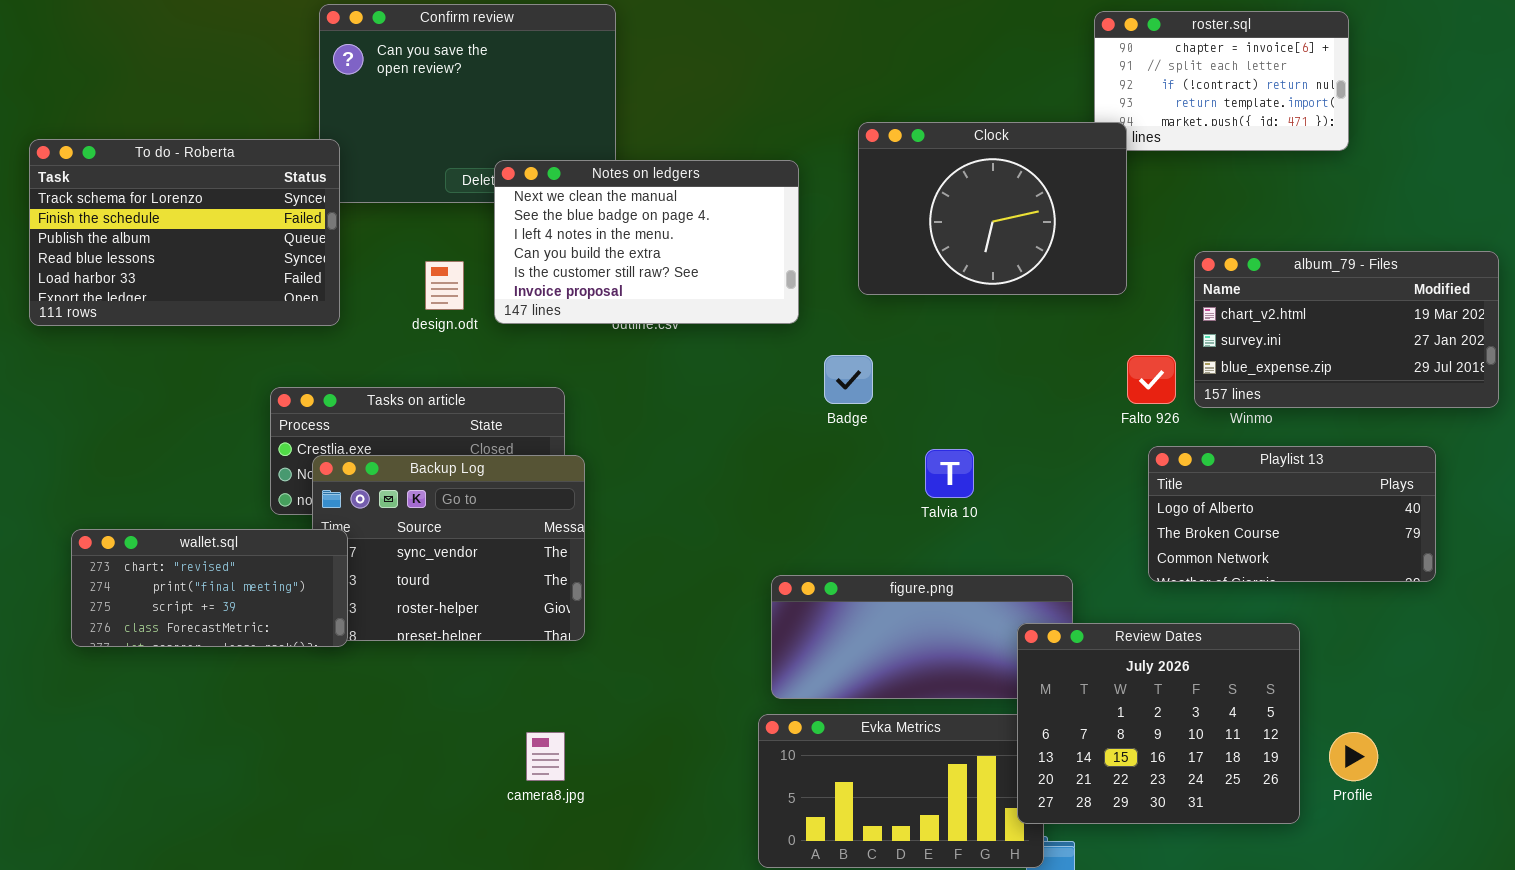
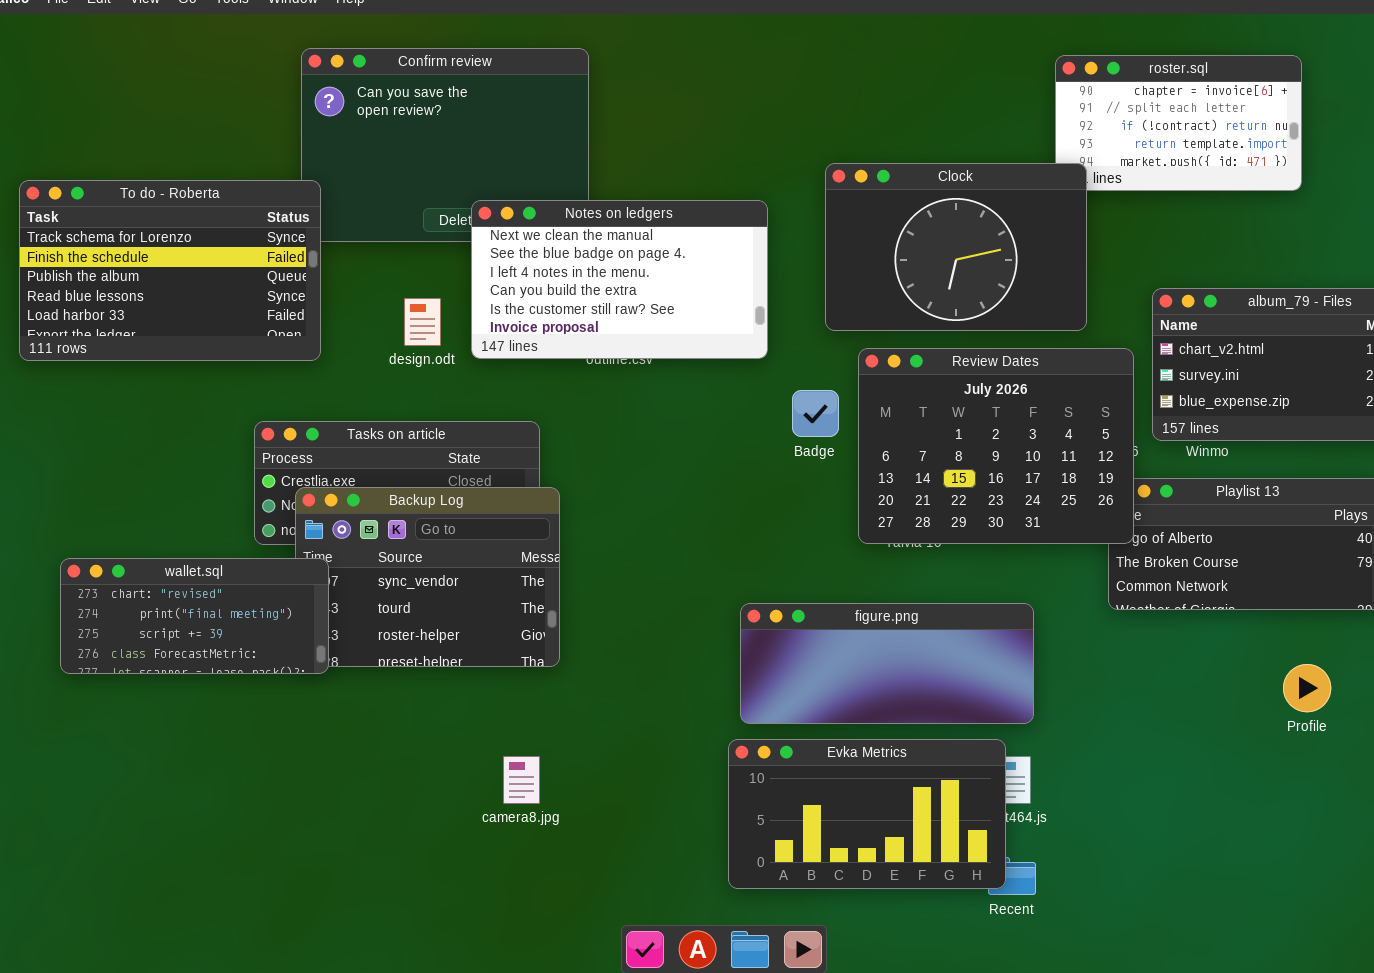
Review Dates: [1017,623,1300,824] -> [858,348,1134,544], moved
Profile: [1329,732,1378,781] -> [1283,664,1331,712], moved

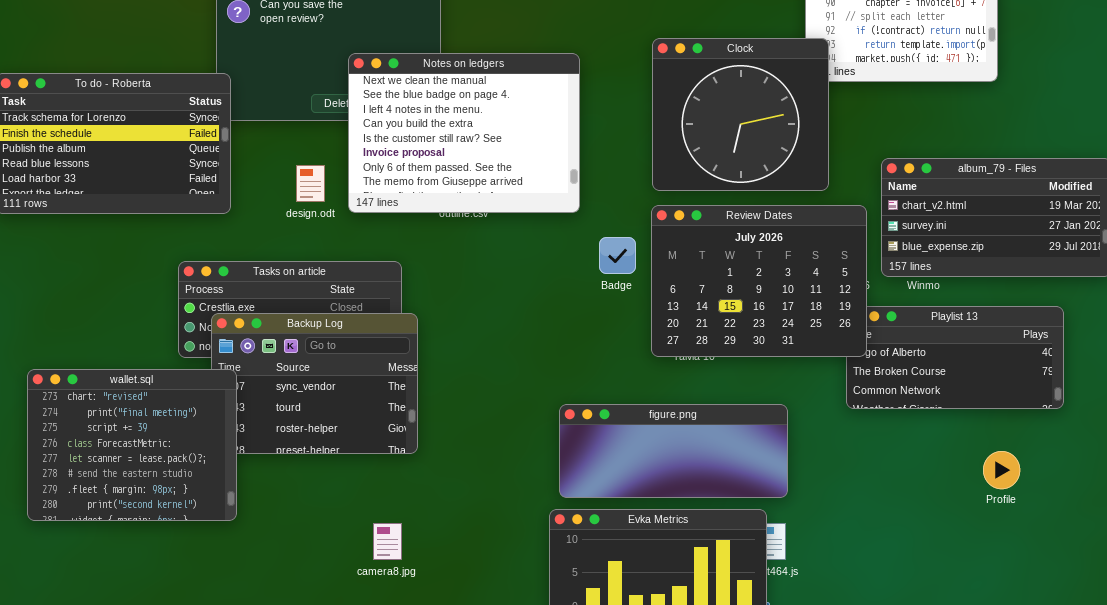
Clock: [825,163,1087,331] -> [652,38,829,191], resized
Notes on ledgers: [471,200,768,359] -> [348,53,580,213], resized
wallet.sql: [60,558,329,674] -> [27,369,237,521], resized

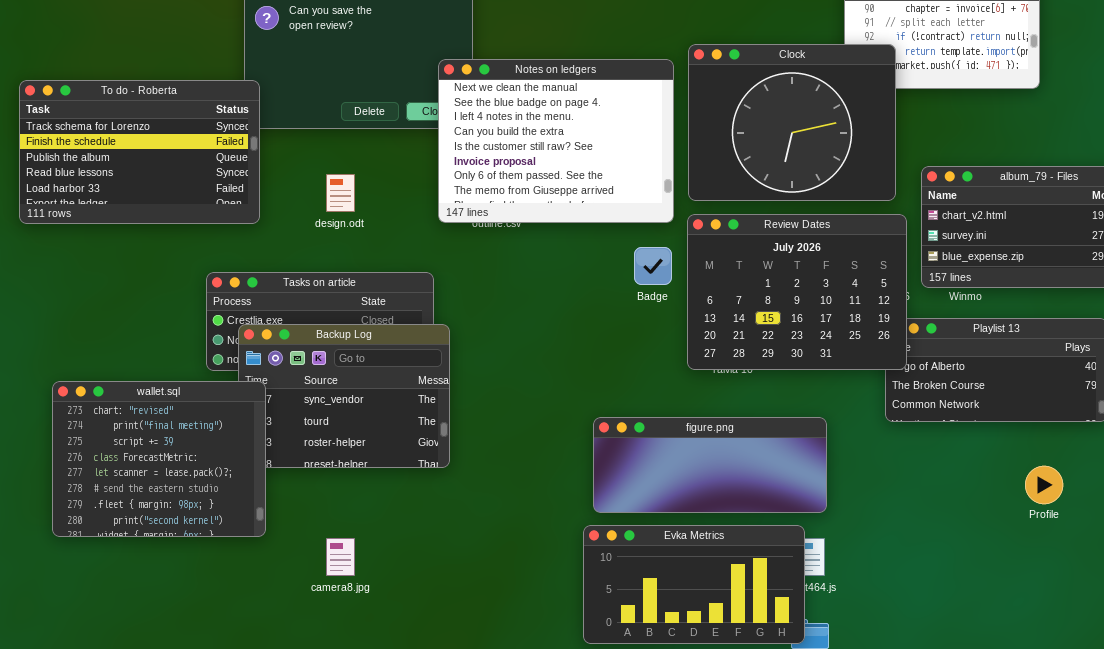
Clock: [652,38,829,191] -> [688,44,896,201], resized
Notes on ledgers: [348,53,580,213] -> [438,59,674,223], moved
camera8.jpg: [373,523,402,560] -> [326,538,355,576], moved

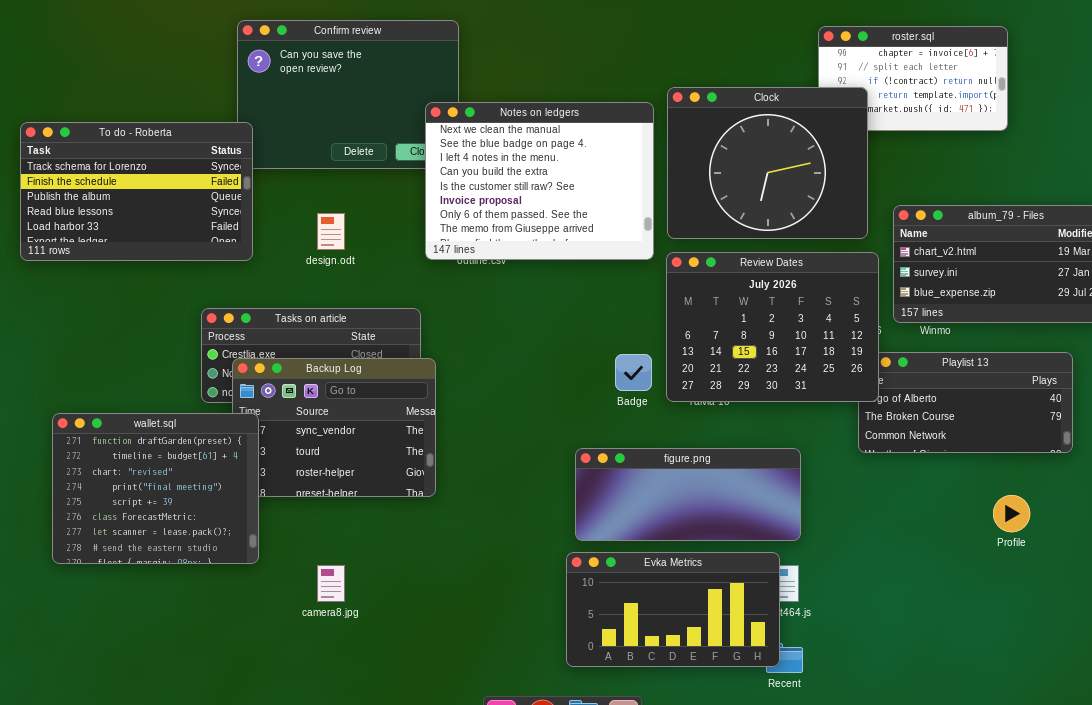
Badge: [634,247,672,285] -> [615,354,652,391], moved
wallet.sql: [52,381,266,537] -> [52,413,259,564], scrolled up 2 rows

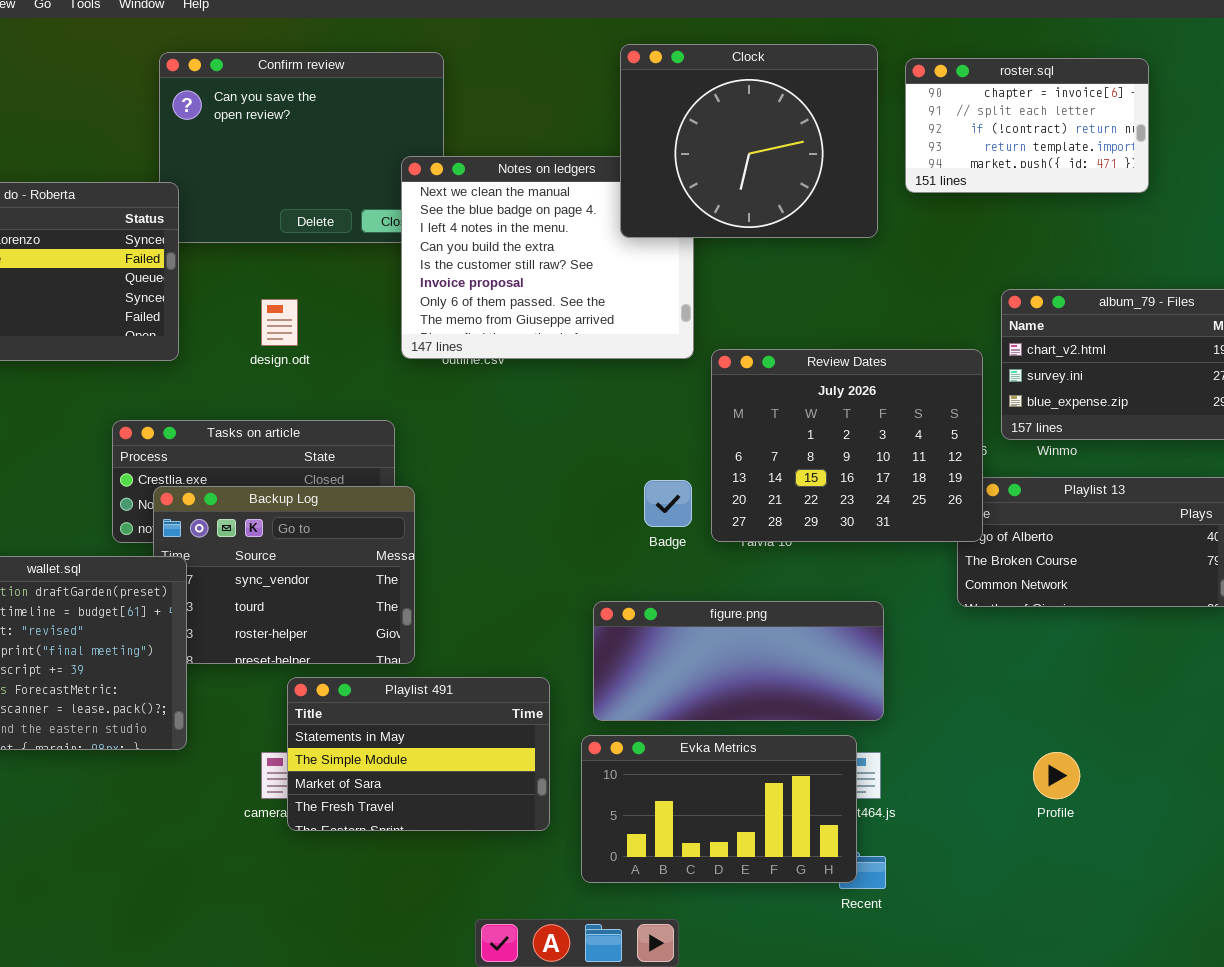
Clock: [667,87,868,239] -> [620,44,878,238], moved
Profile: [993,495,1030,532] -> [1033,752,1080,799], moved
Playlist 491: none -> [287,677,550,831], opened

